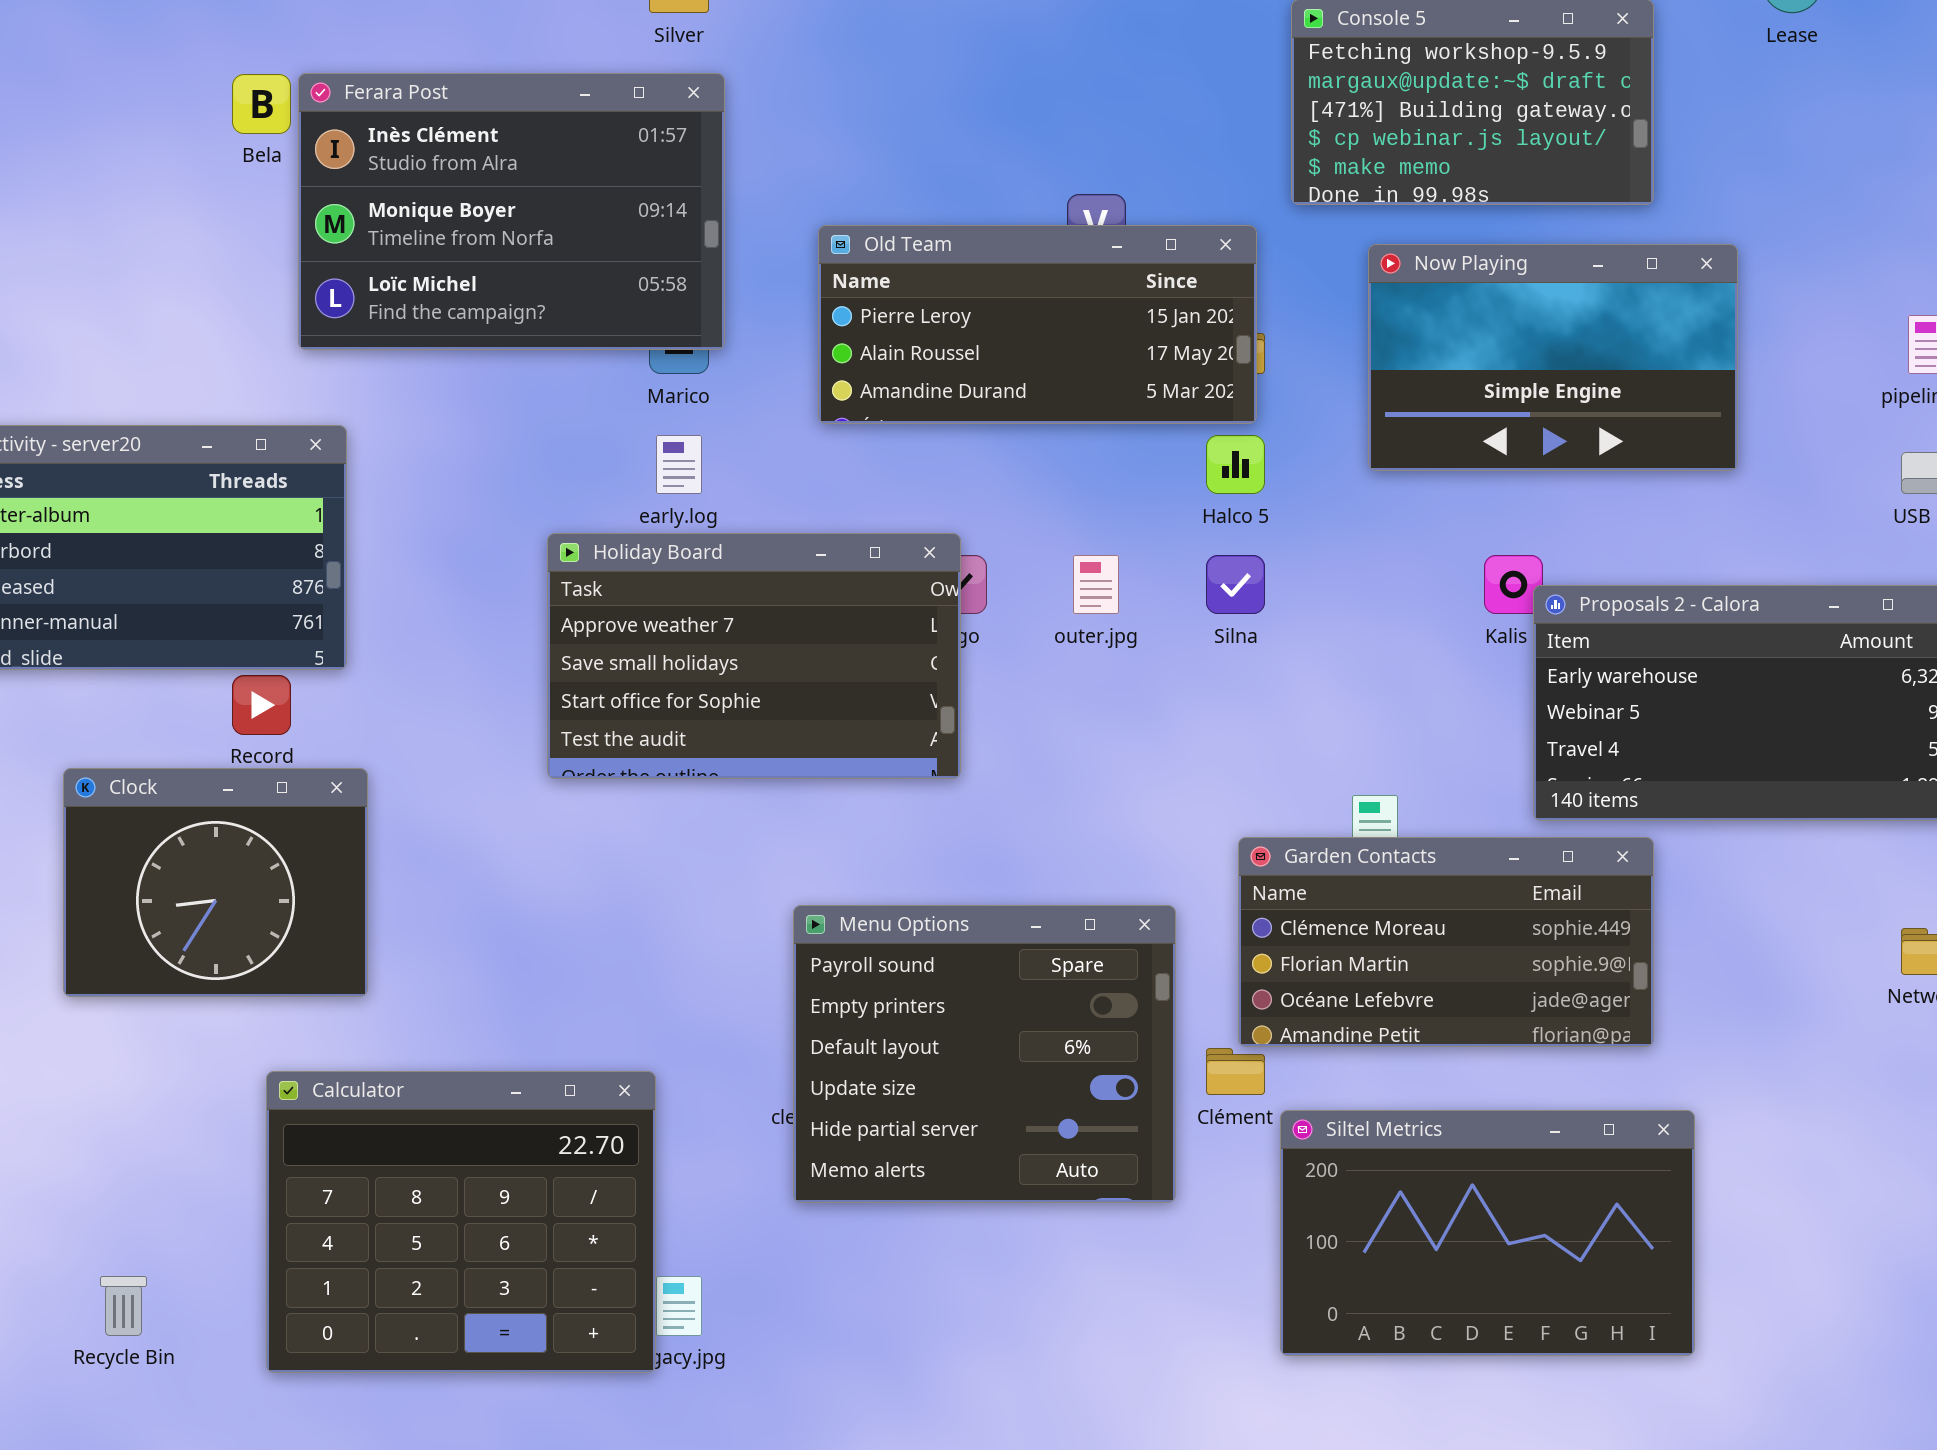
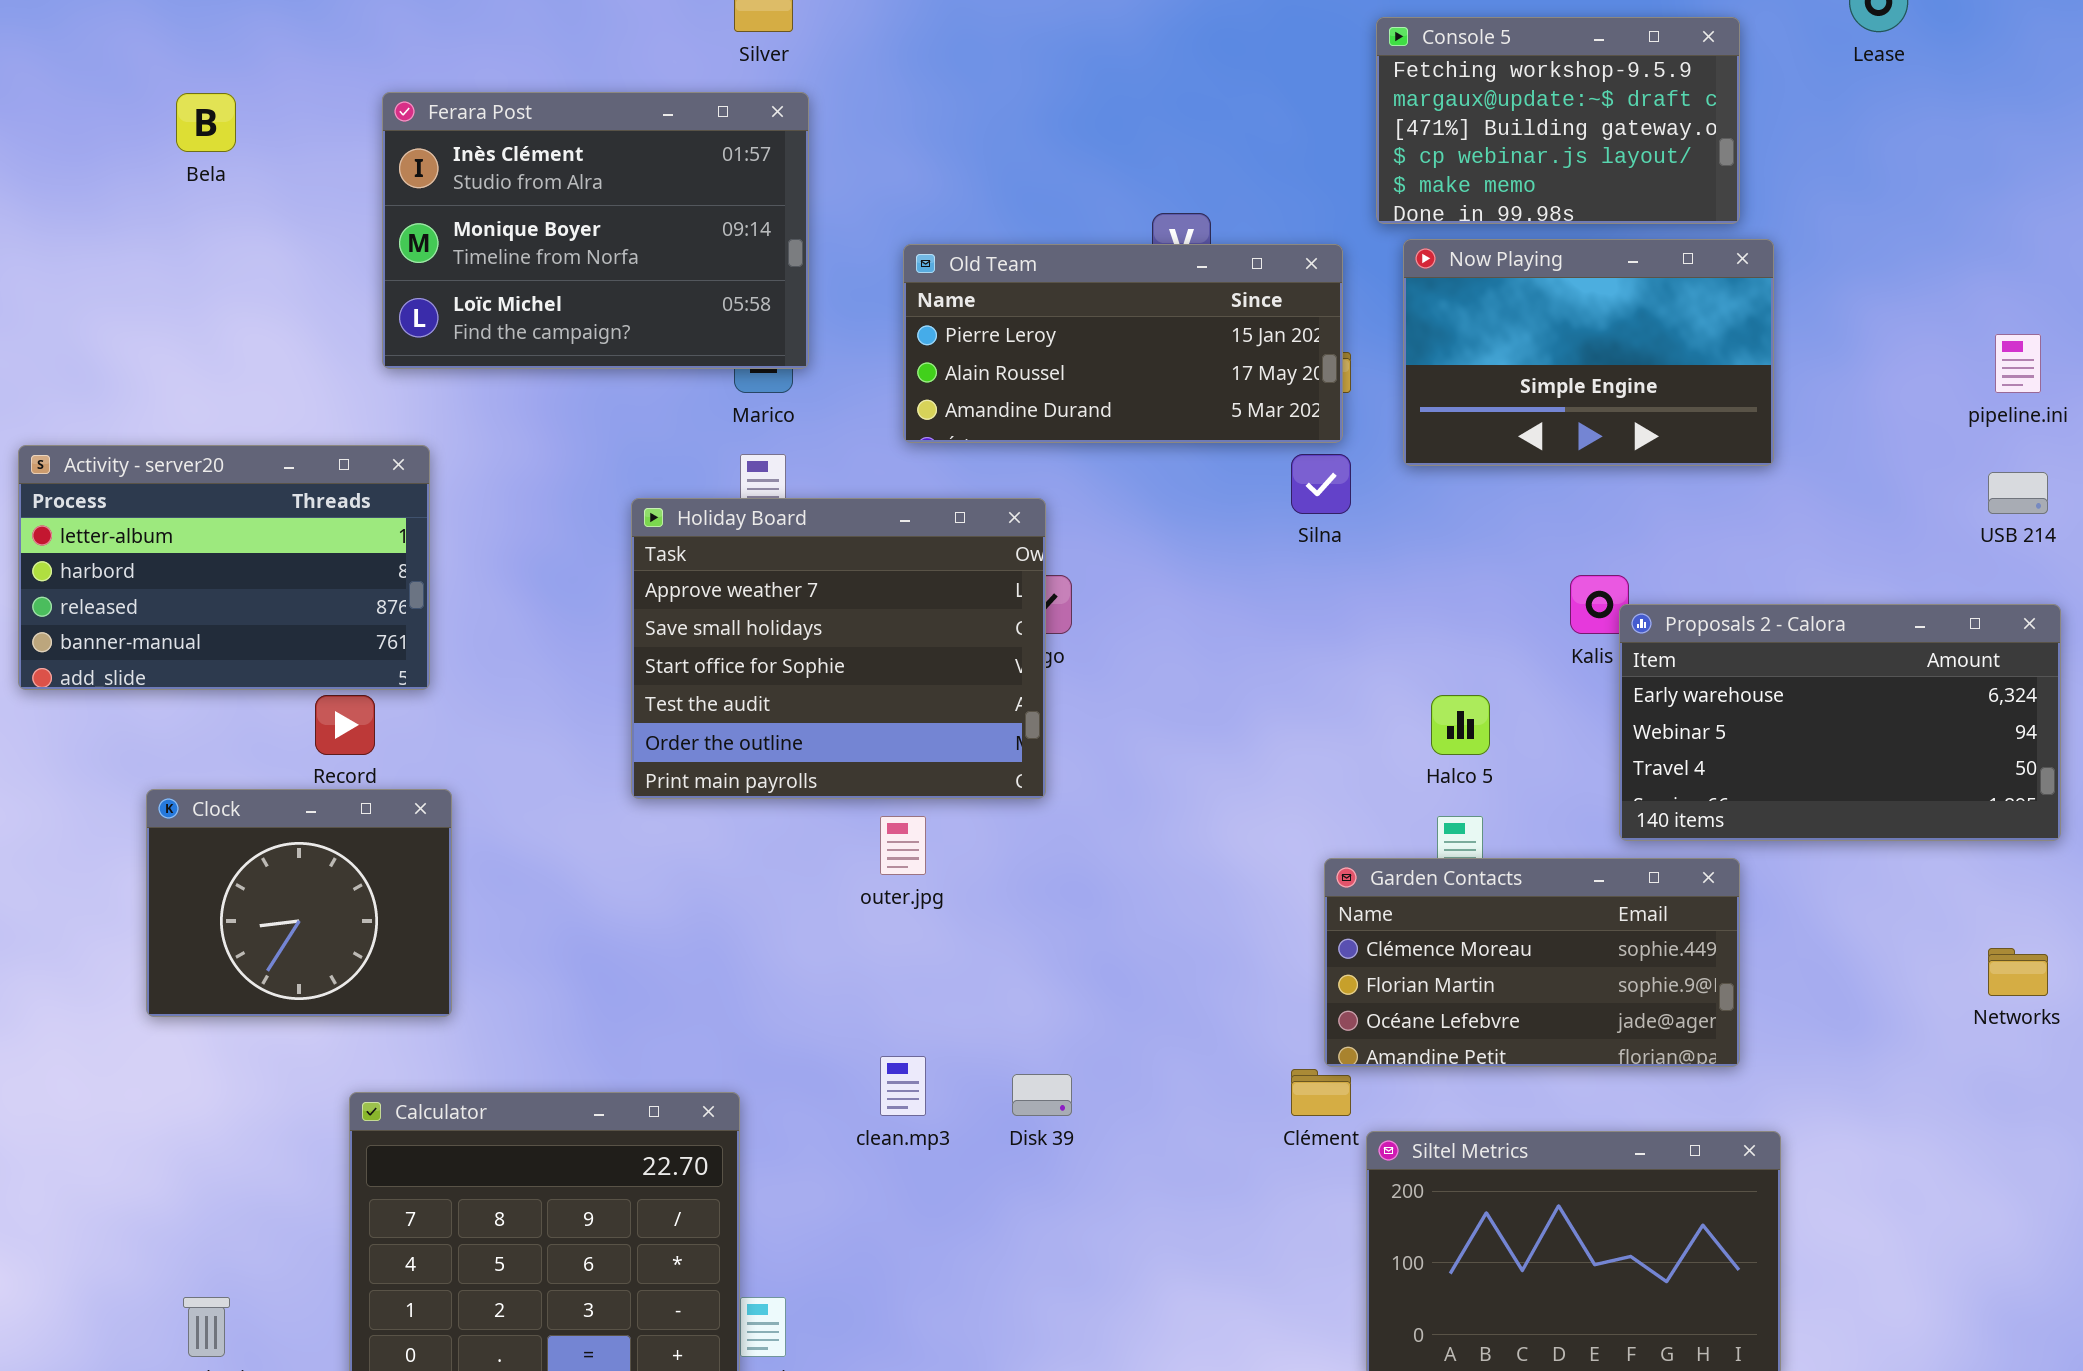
Bela: [232,74,291,134] -> [176,93,236,152], moved
Now Playing: [1368,244,1738,471] -> [1403,239,1774,466], moved
Halco 5: [1206,435,1265,494] -> [1431,695,1490,755], moved
Holiday Board: [547,533,961,779] -> [631,498,1046,799], resized
outer.jpg: [1073,555,1119,614] -> [880,816,926,875], moved
Silna: [1206,555,1265,614] -> [1291,454,1351,514], moved
Menu Options: [793,905,1176,1203] -> none, closed

